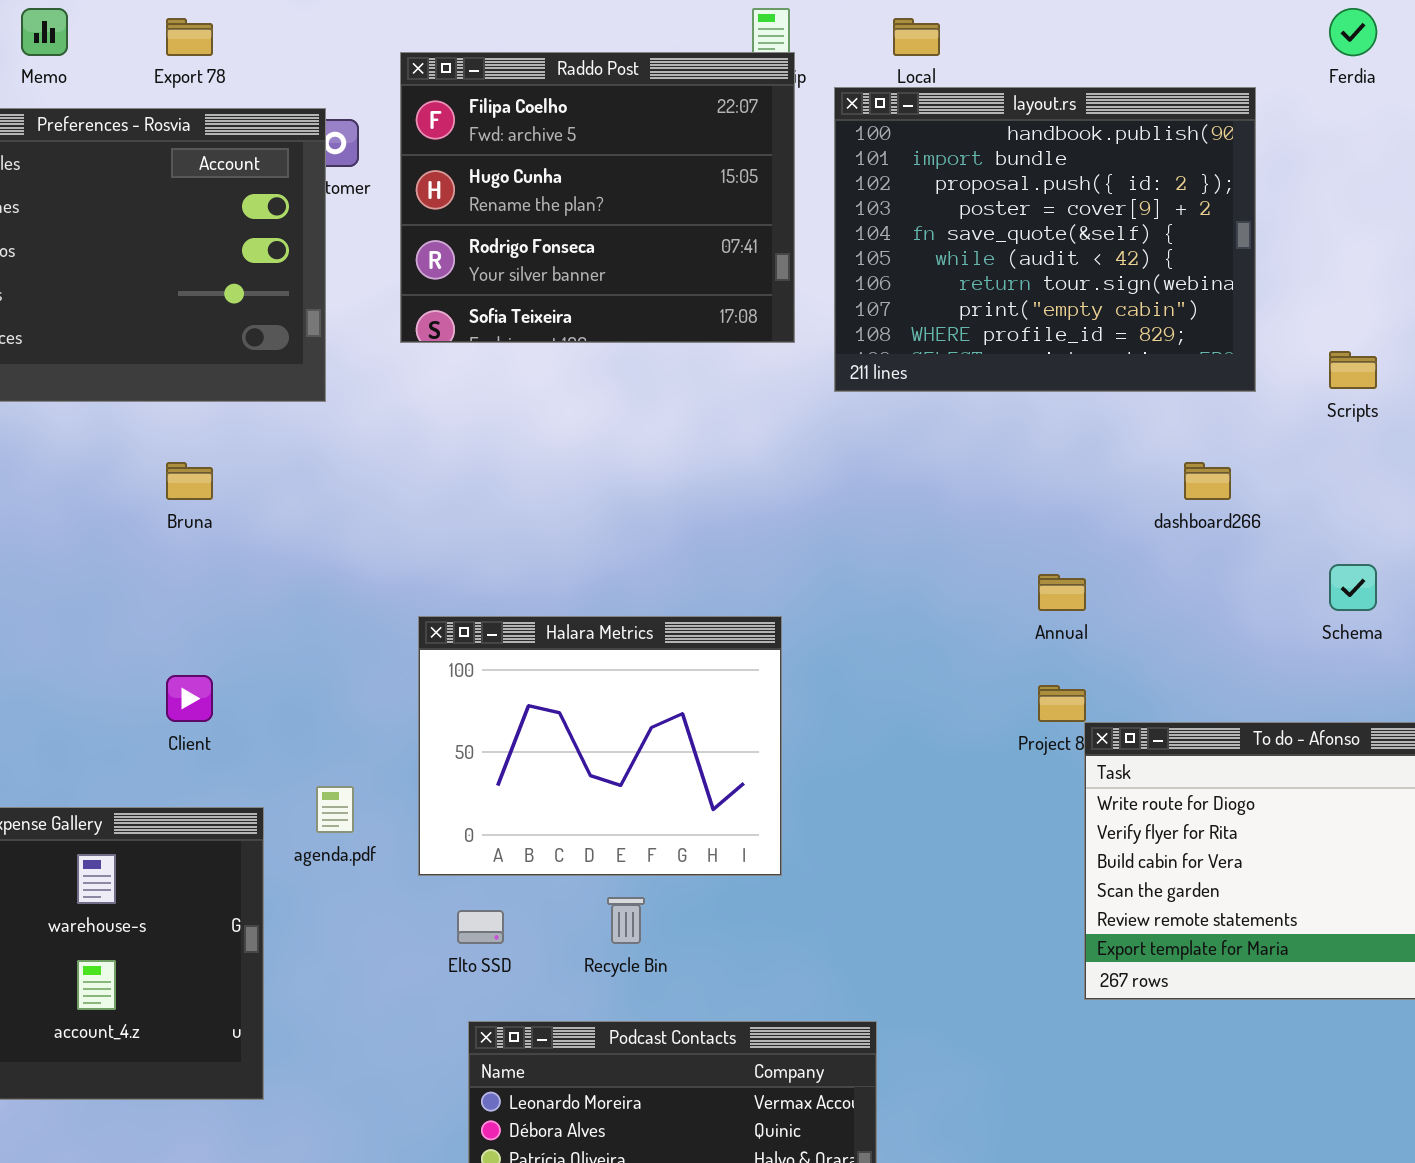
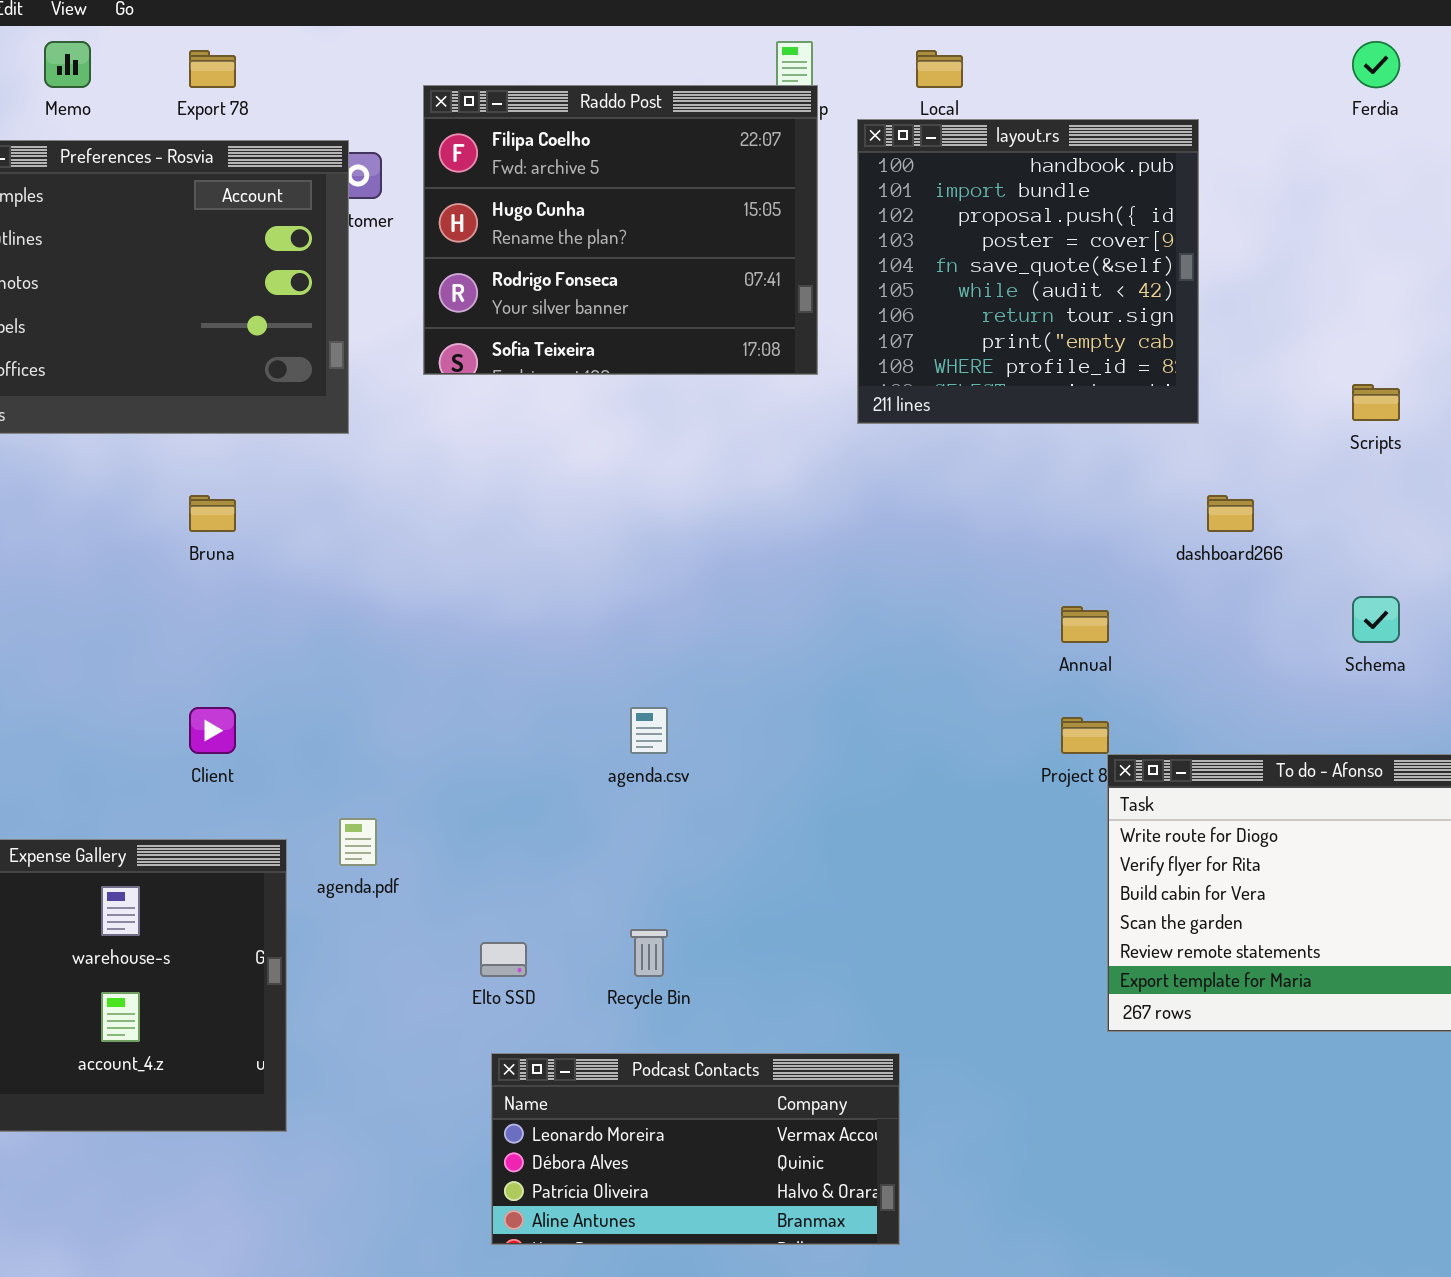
layout.rs: [834,87,1256,392] -> [857,119,1199,424], resized
Halara Metrics: [418,616,782,876] -> none, closed

